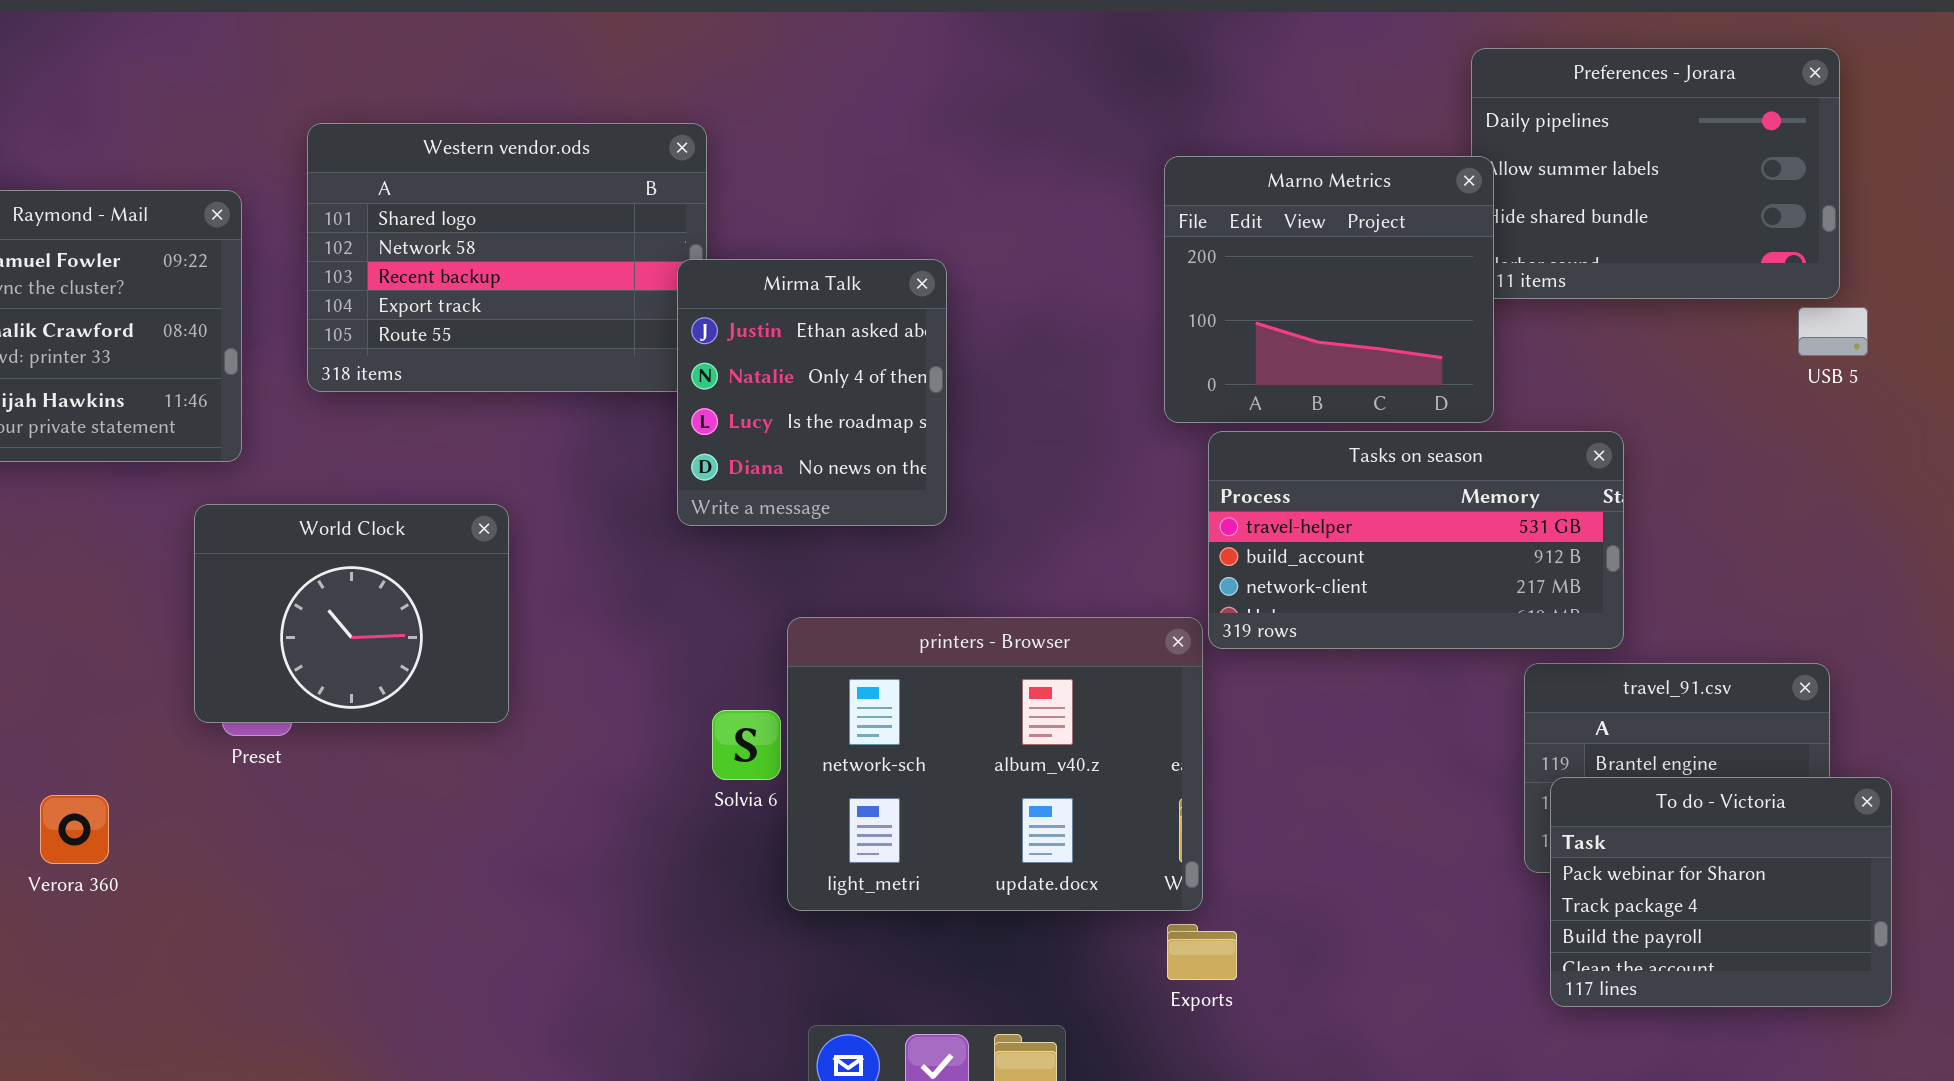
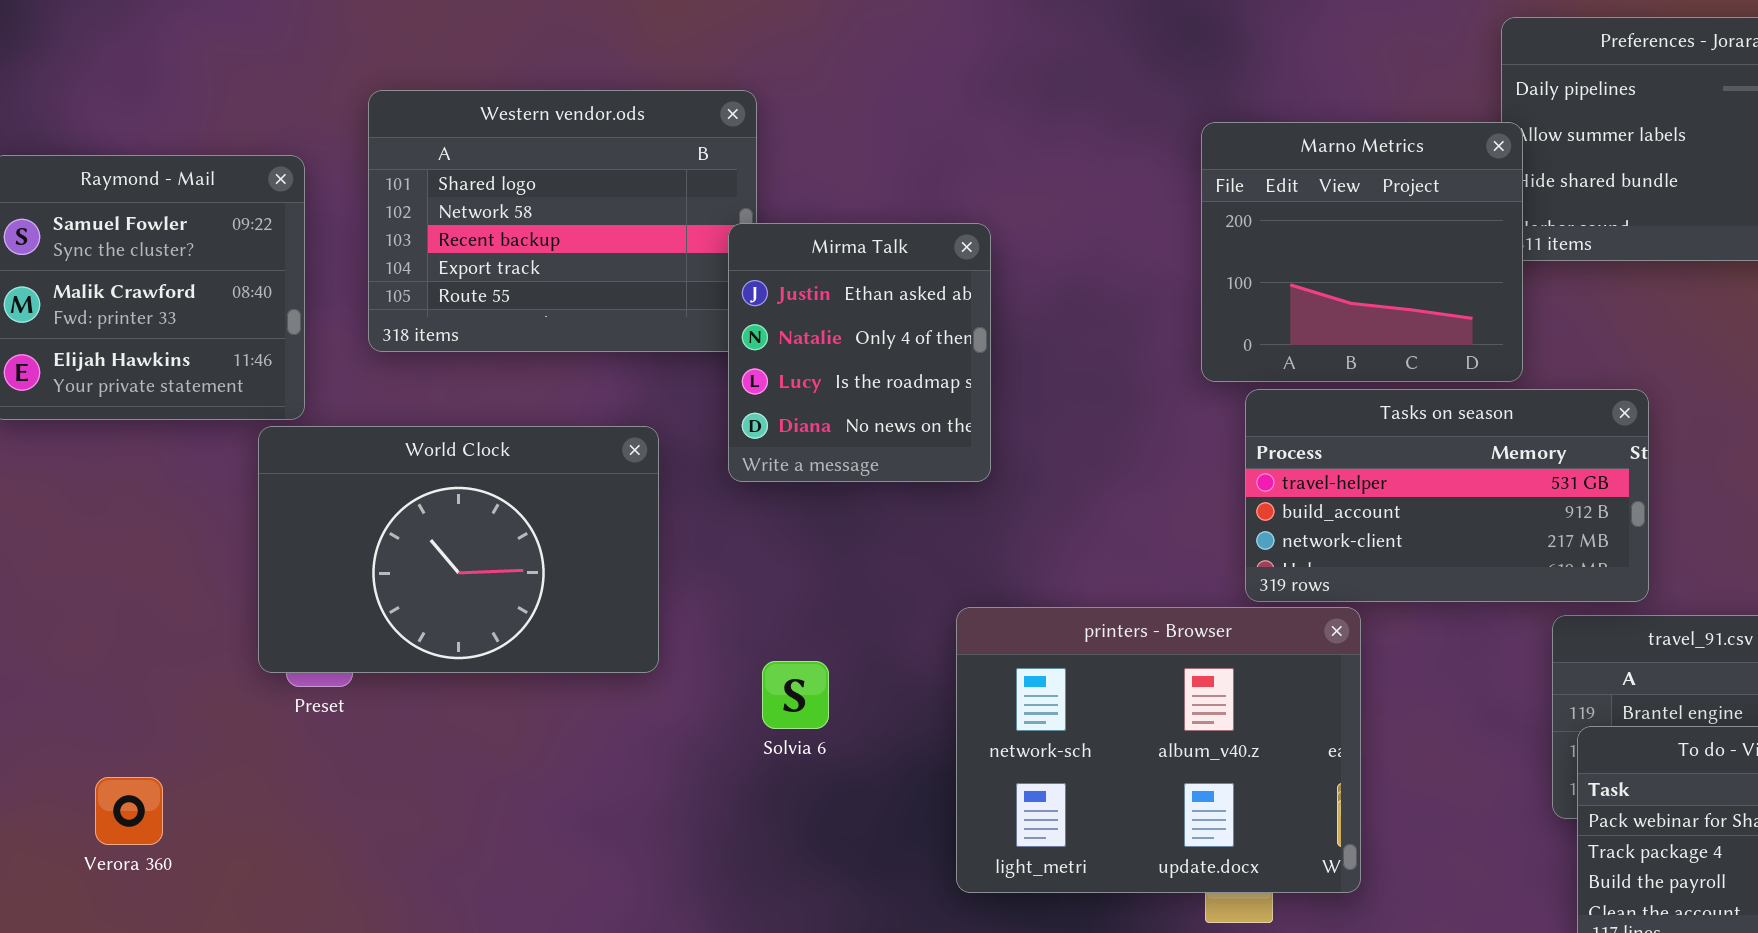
World Clock: [194,504,509,723] -> [258,426,659,673], resized
printers - Browser: [787,617,1203,911] -> [956,607,1361,893], moved
Verora 360: [40,795,109,864] -> [95,777,163,845], moved

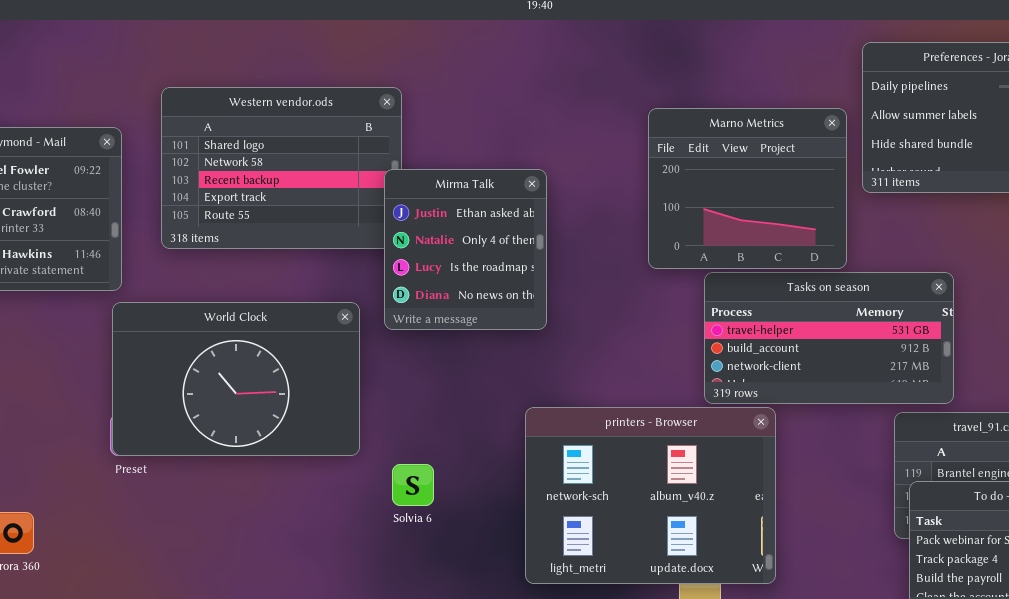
Marno Metrics: [1201,122,1523,382] -> [648,108,847,269], moved
World Clock: [258,426,659,673] -> [112,302,360,456], moved
Solvia 6: [762,661,829,729] -> [392,464,434,506], moved

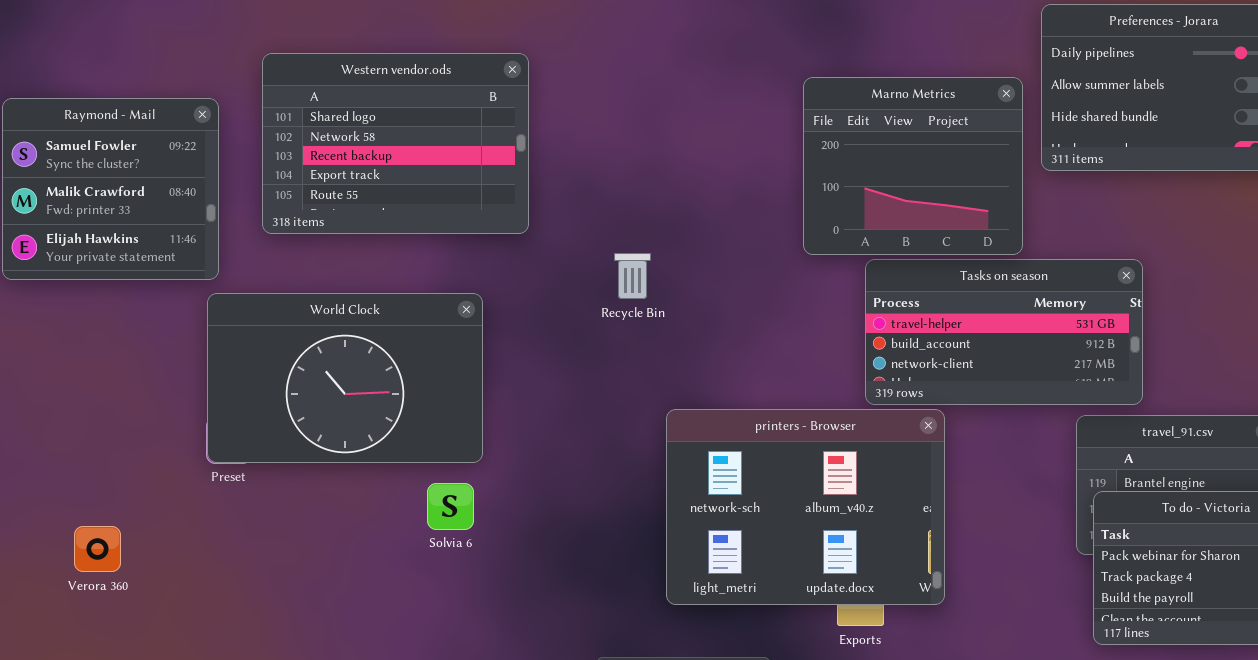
Mirma Talk: [384,169,547,330] -> none, closed
Solvia 6: [392,464,434,506] -> [427,483,474,530], moved

